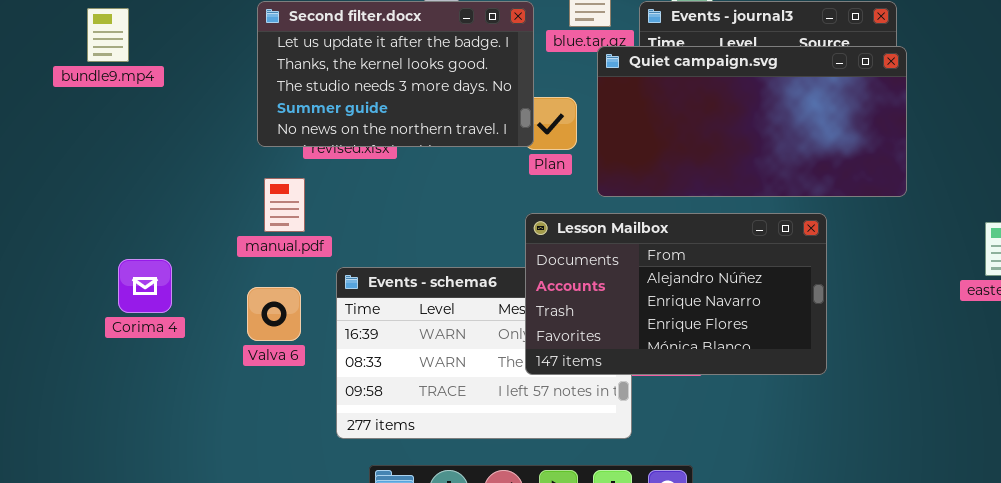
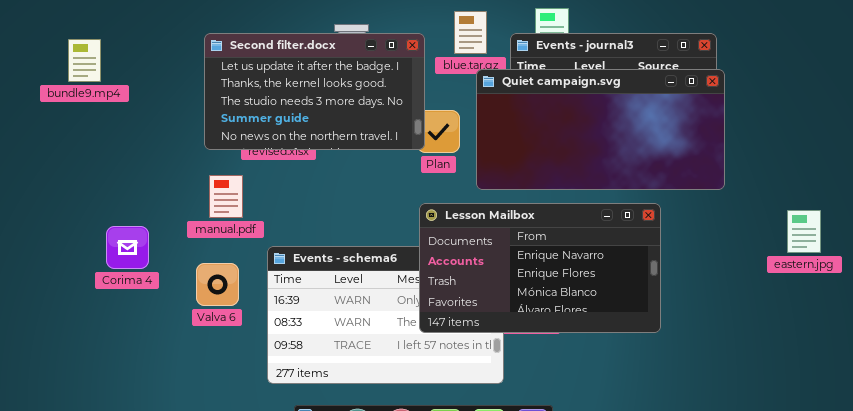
Lesson Mailbox: [525,213,827,375] -> [419,203,661,333], scrolled down 1 row
Corima 4: [118,259,172,313] -> [106,226,149,269], moved

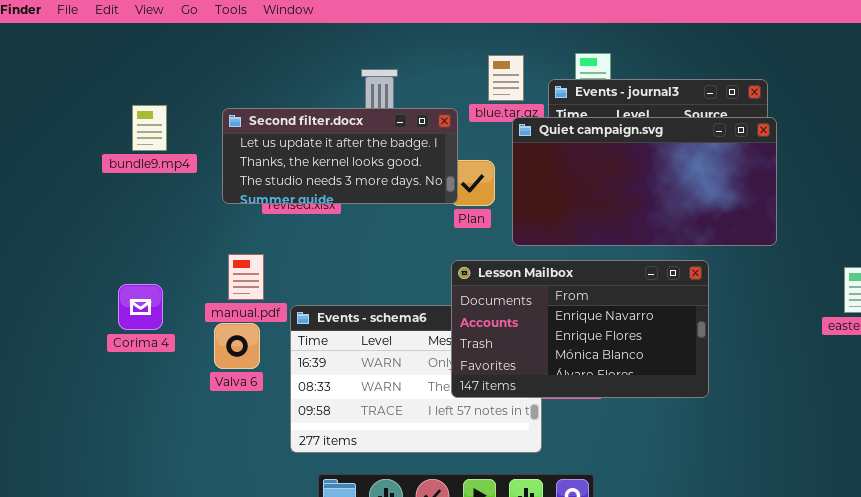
Second filter.docx: [204,33,425,150] -> [222,108,458,204], resized
bundle9.mp4: [68,39,101,82] -> [132,105,167,151], moved
manual.pdf: [209,175,243,218] -> [228,254,264,300], moved

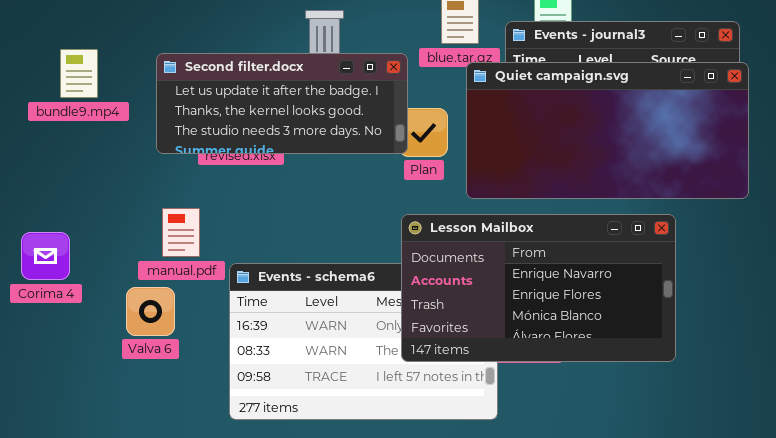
Corima 4: [118,284,163,330] -> [21,232,70,280], moved
Valva 6: [214,323,260,369] -> [126,287,175,336], moved

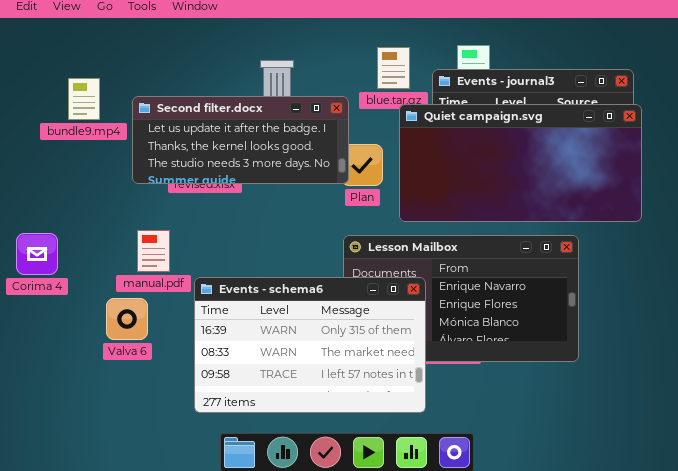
bundle9.mp4: [60,49,98,98] -> [68,78,100,120], moved
Corima 4: [21,232,70,280] -> [16,233,58,275], moved
Events - schema6: [229,263,498,420] -> [194,277,426,413], raised

